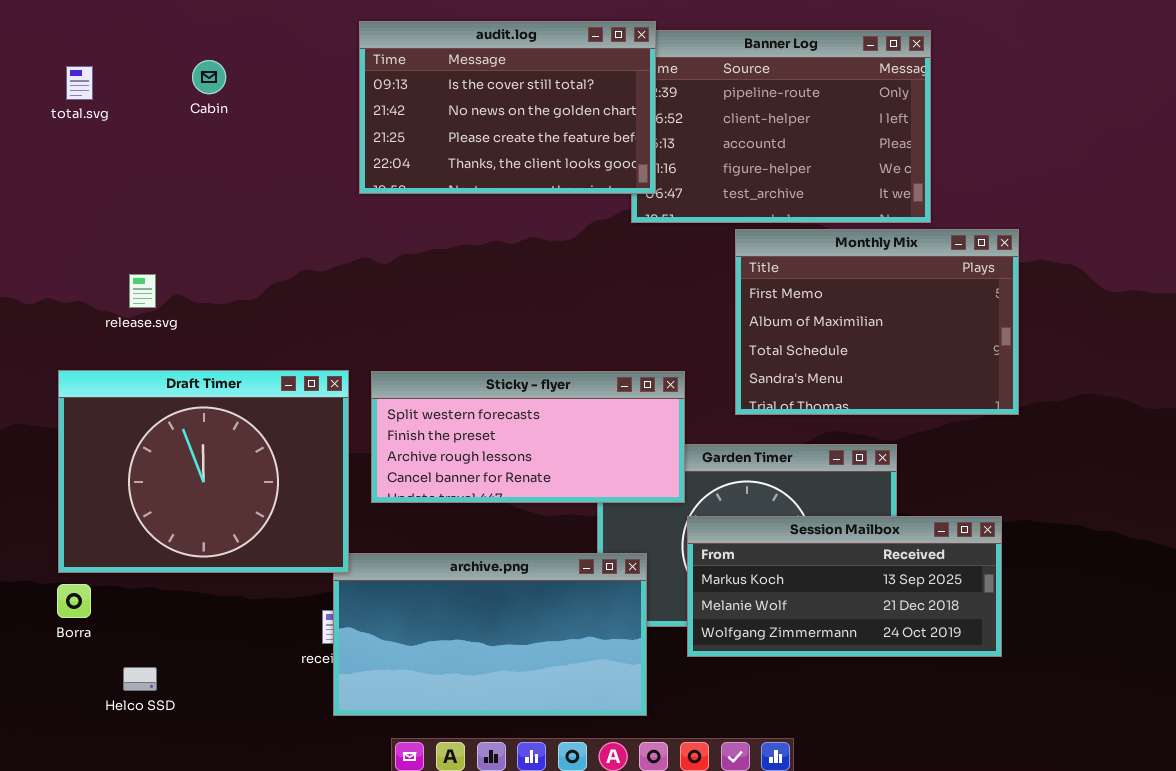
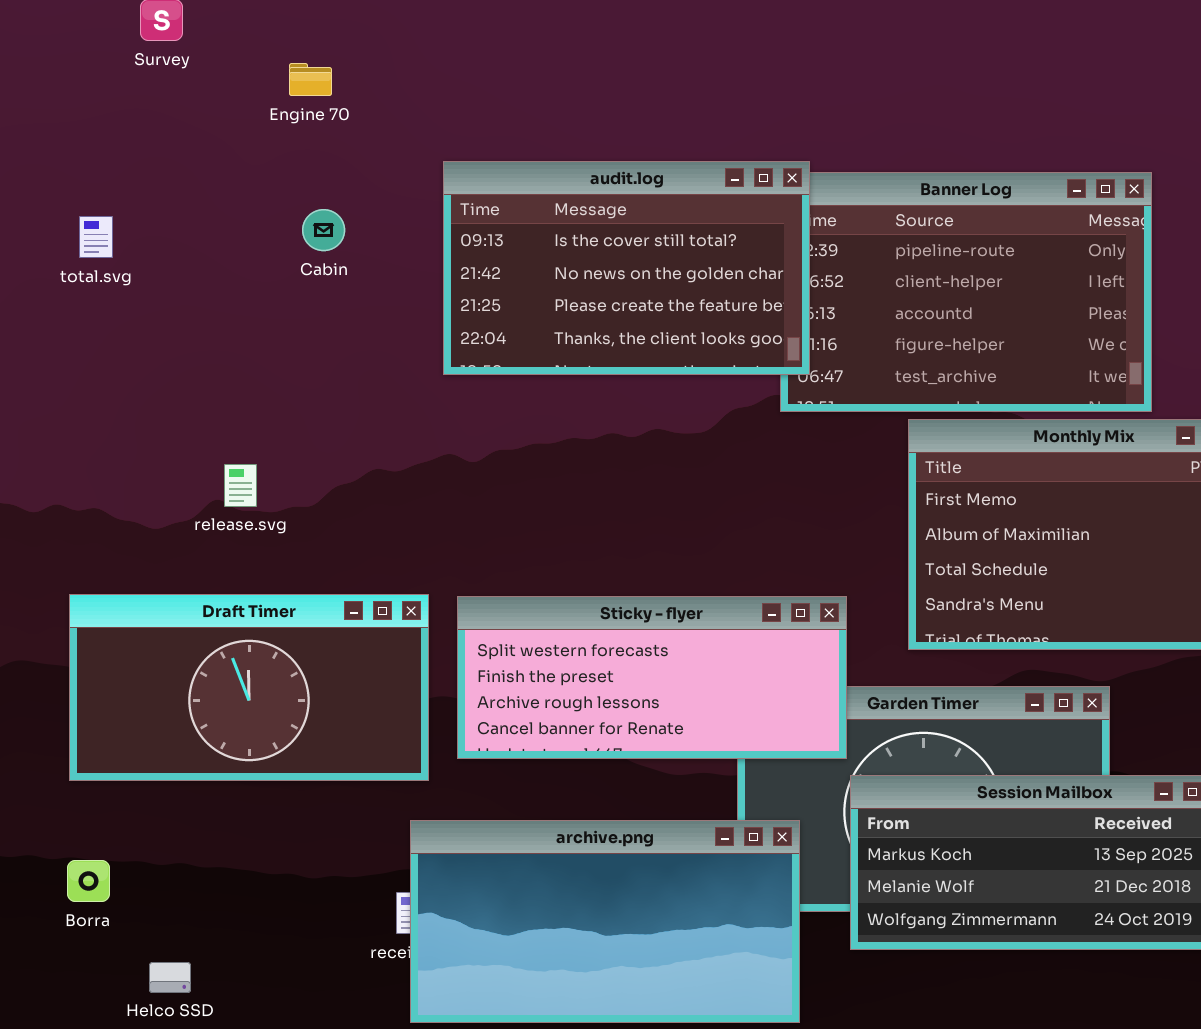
Cabin: [192,60,226,94] -> [302,209,345,251], moved
release.svg: [129,274,156,308] -> [224,464,257,507], moved
Draft Timer: [58,370,349,573] -> [69,594,429,781], resized

